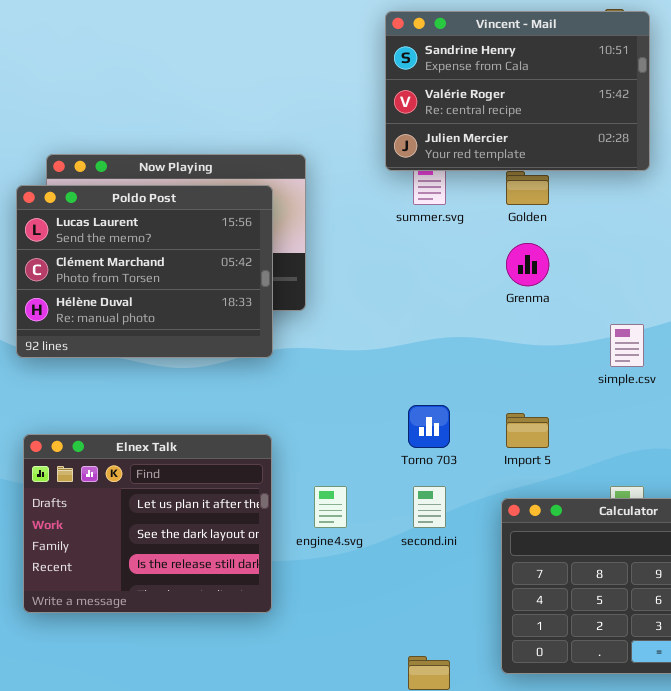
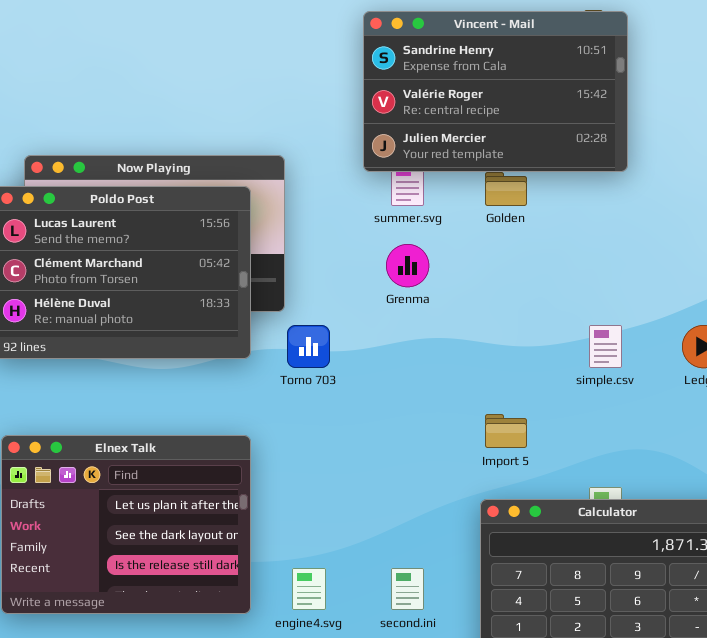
Grenma: [506,243,549,286] -> [386,244,429,287], moved
Torno 703: [408,405,450,448] -> [287,325,330,368], moved
engine4.svg: [314,486,347,528] -> [292,568,326,610], moved
second.ini: [413,486,446,528] -> [391,568,424,610], moved

